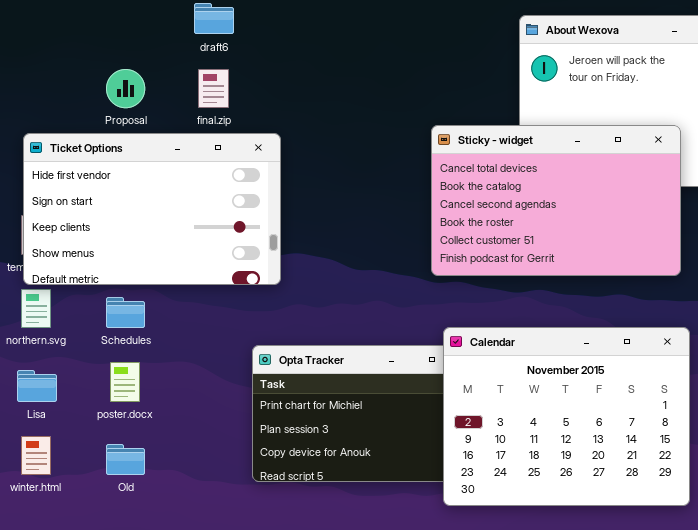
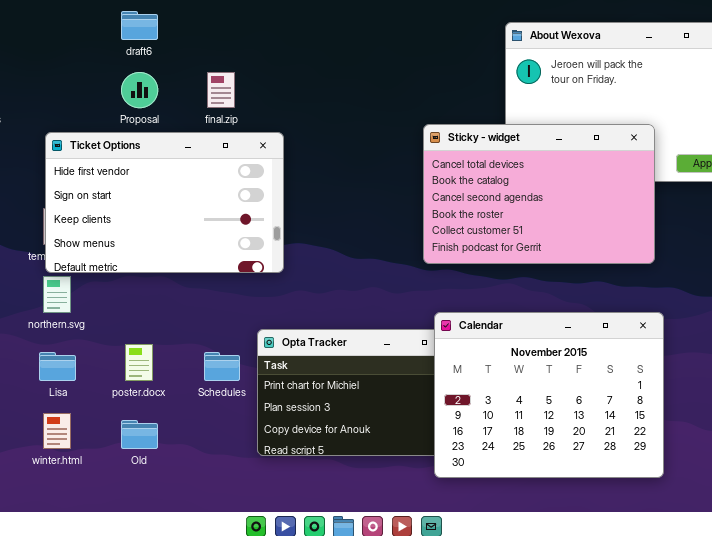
draft6: [194,3,234,34] -> [121,11,158,40], moved
Schedules: [106,297,145,328] -> [204,352,240,381], moved

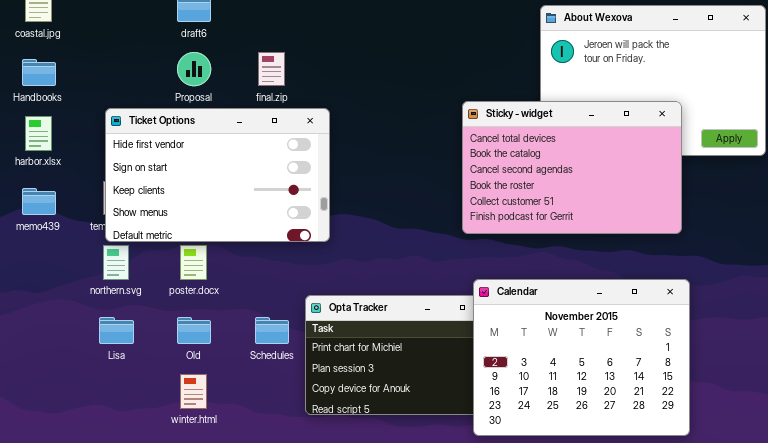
poster.docx: [125,344,153,381] -> [180,245,207,280], moved
winter.html: [43,413,71,449] -> [180,374,207,409], moved
Old: [121,420,158,449] -> [177,317,211,344], moved

